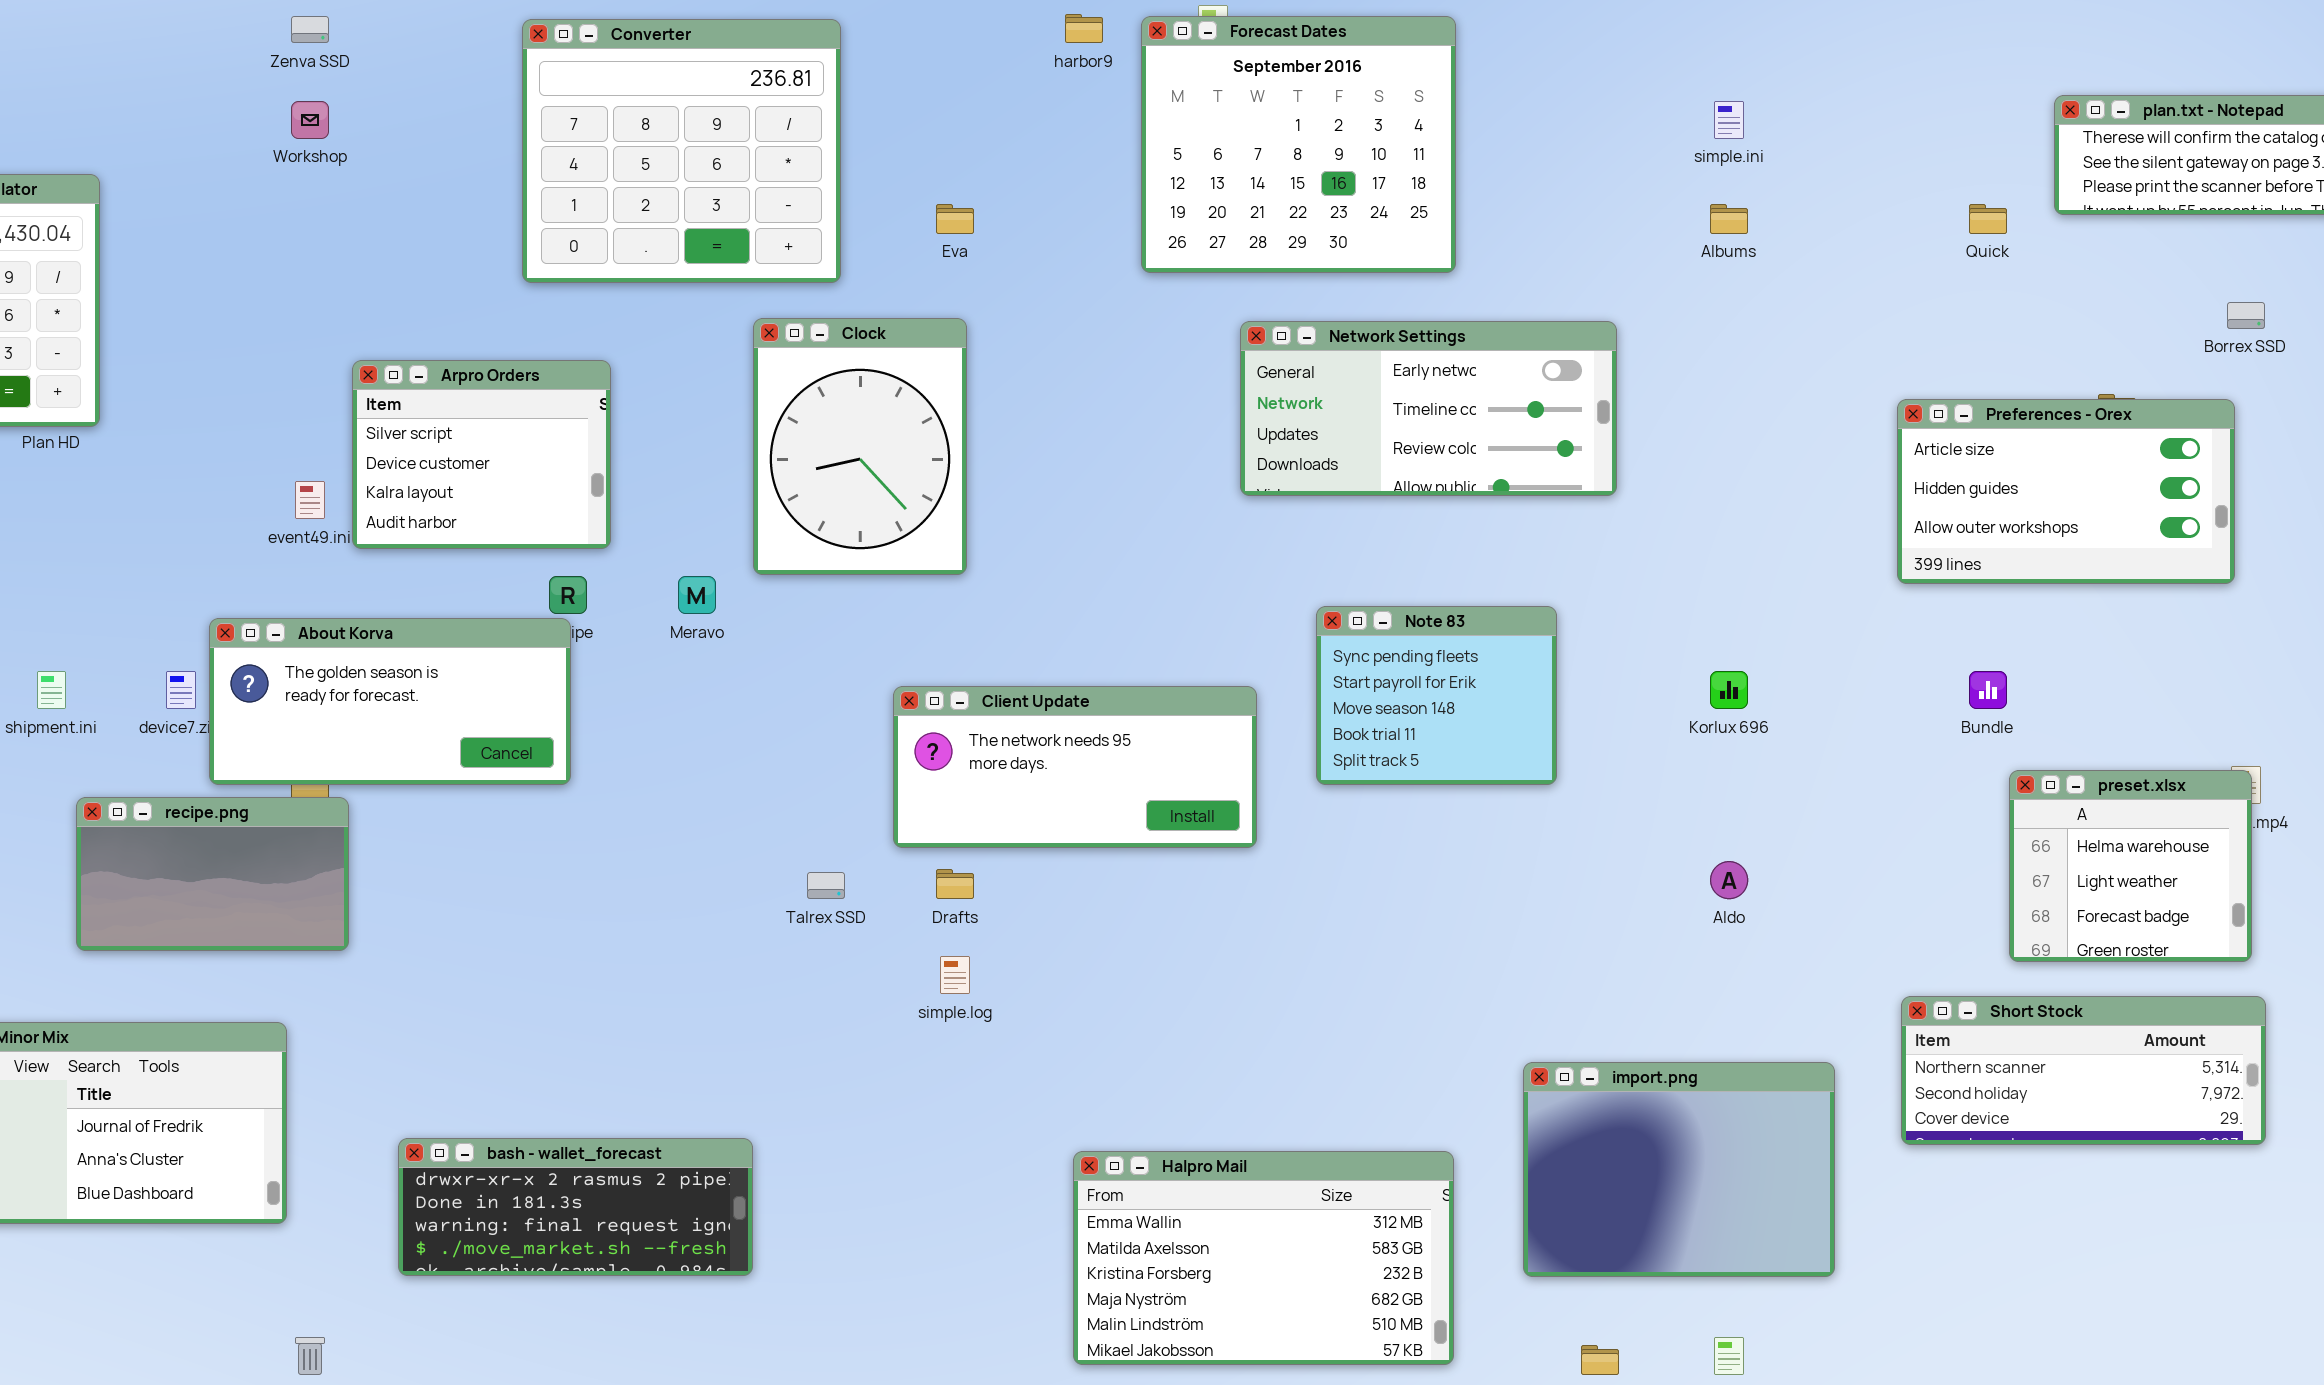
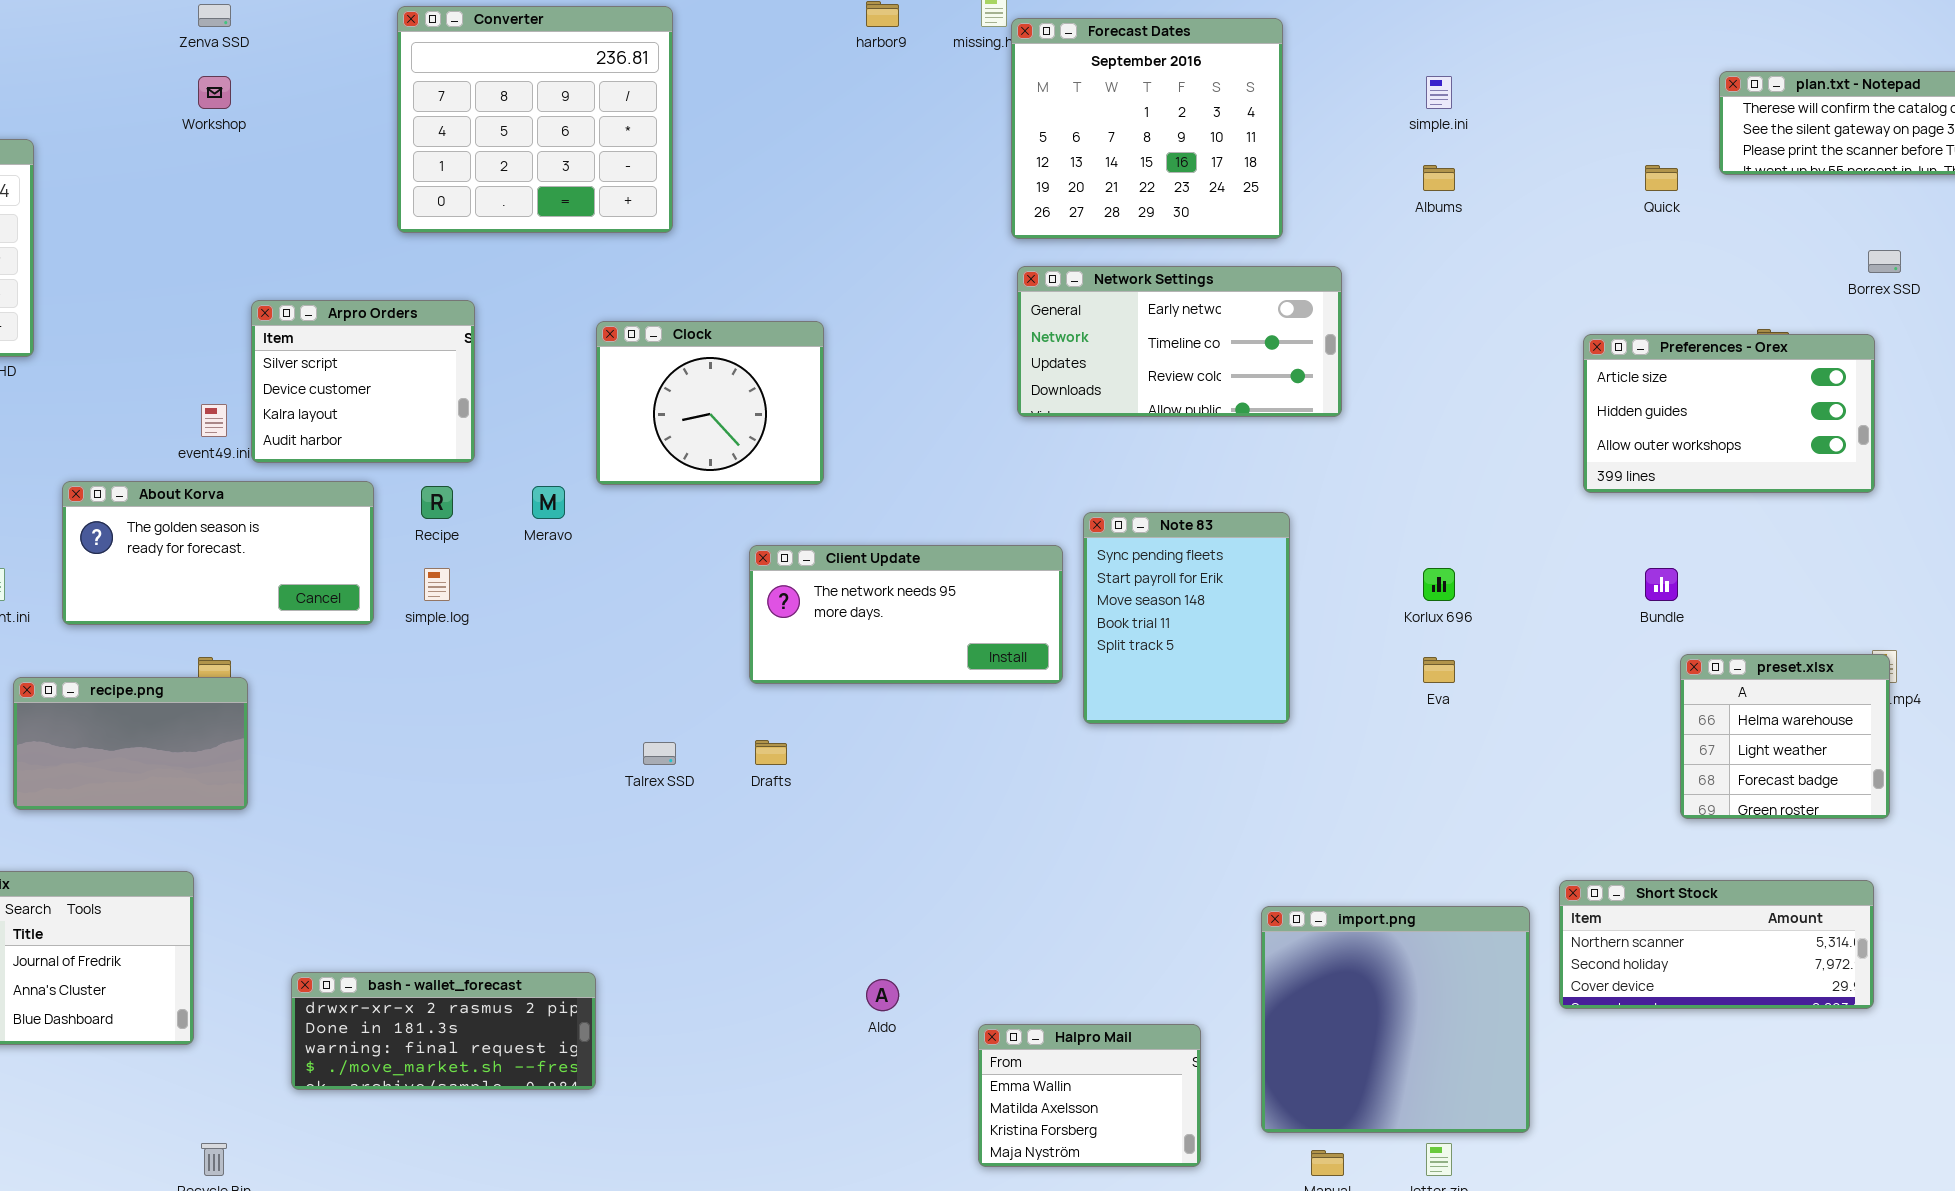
Forecast Dates: [1141,16,1456,273] -> [1011,18,1283,239], moved
Eva: [936,204,974,234] -> [1423,657,1455,683], moved
Clock: [753,318,967,575] -> [596,321,824,485], resized
Note 83: [1316,606,1557,785] -> [1083,512,1290,724], resized
About Korva: [209,618,571,785] -> [62,481,374,625], moved
Client Update: [893,686,1257,848] -> [749,545,1063,684], moved
Aldo: [1710,861,1748,899] -> [866,979,899,1011], moved
simple.log: [940,956,970,994] -> [424,568,450,601], moved
Short Stock: [1901,996,2266,1145] -> [1559,880,1874,1009], moved
import.png: [1523,1062,1835,1277] -> [1261,906,1530,1133], resized
Halpro Mail: [1073,1151,1454,1365] -> [978,1024,1201,1167], resized

